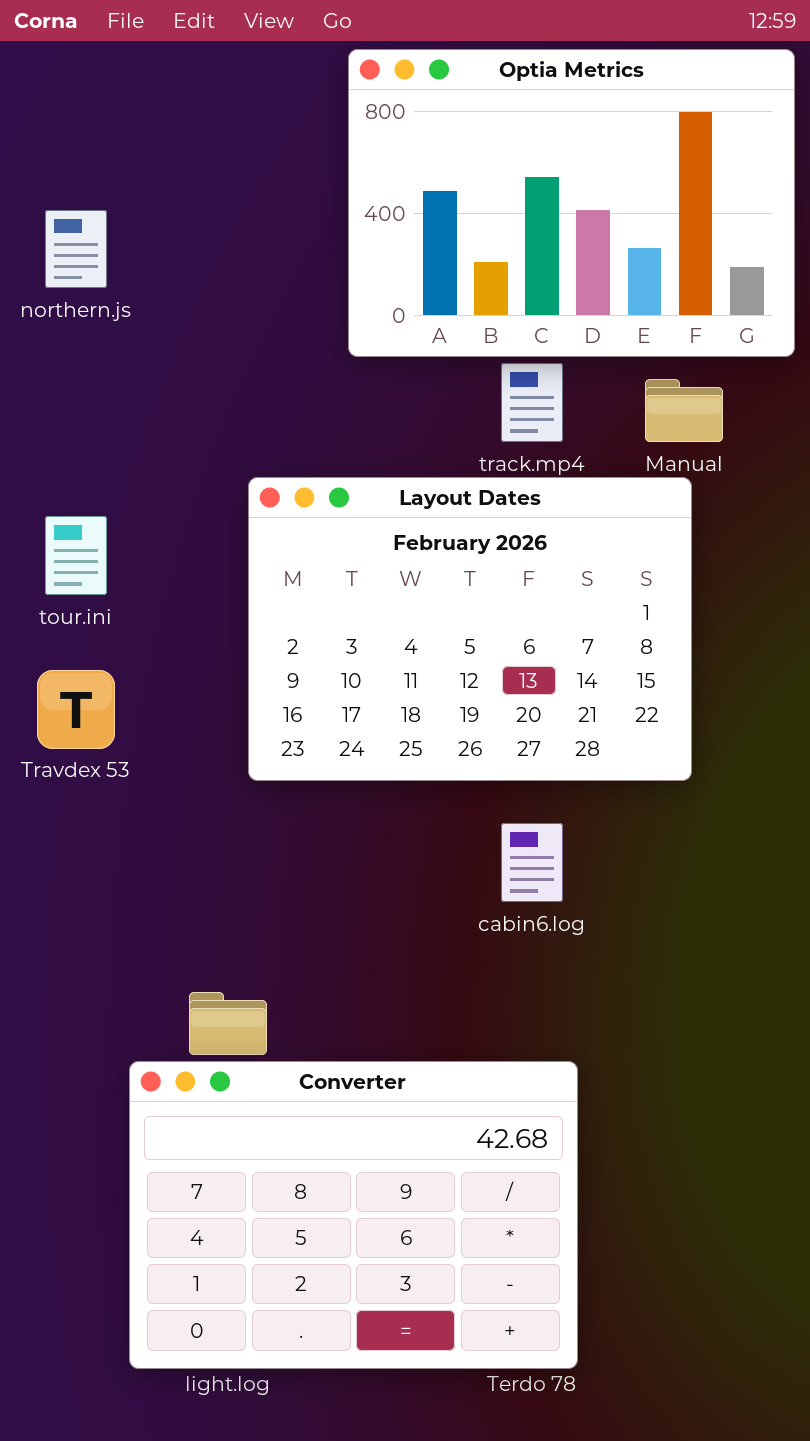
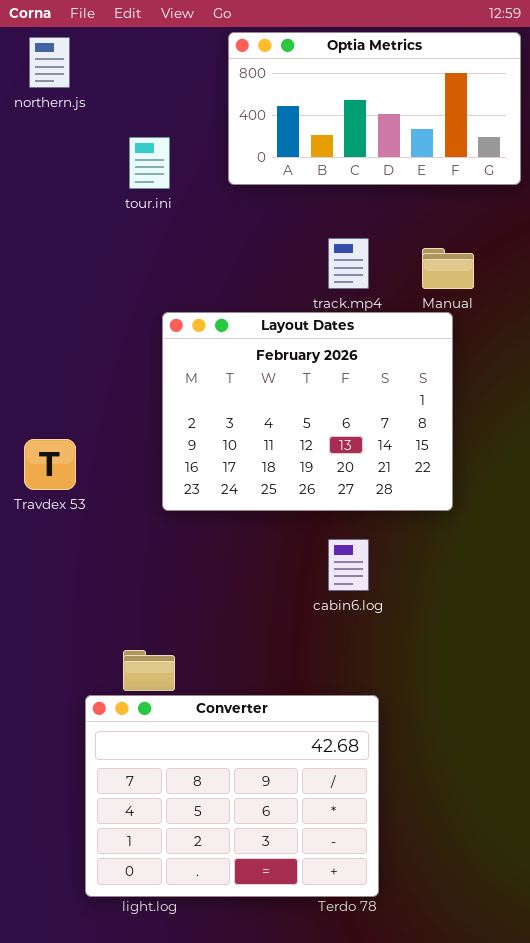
Optia Metrics: [348,49,795,357] -> [228,32,521,185], resized
northern.js: [45,210,107,288] -> [29,37,70,88], moved
tour.ini: [45,516,107,595] -> [129,137,170,189], moved

